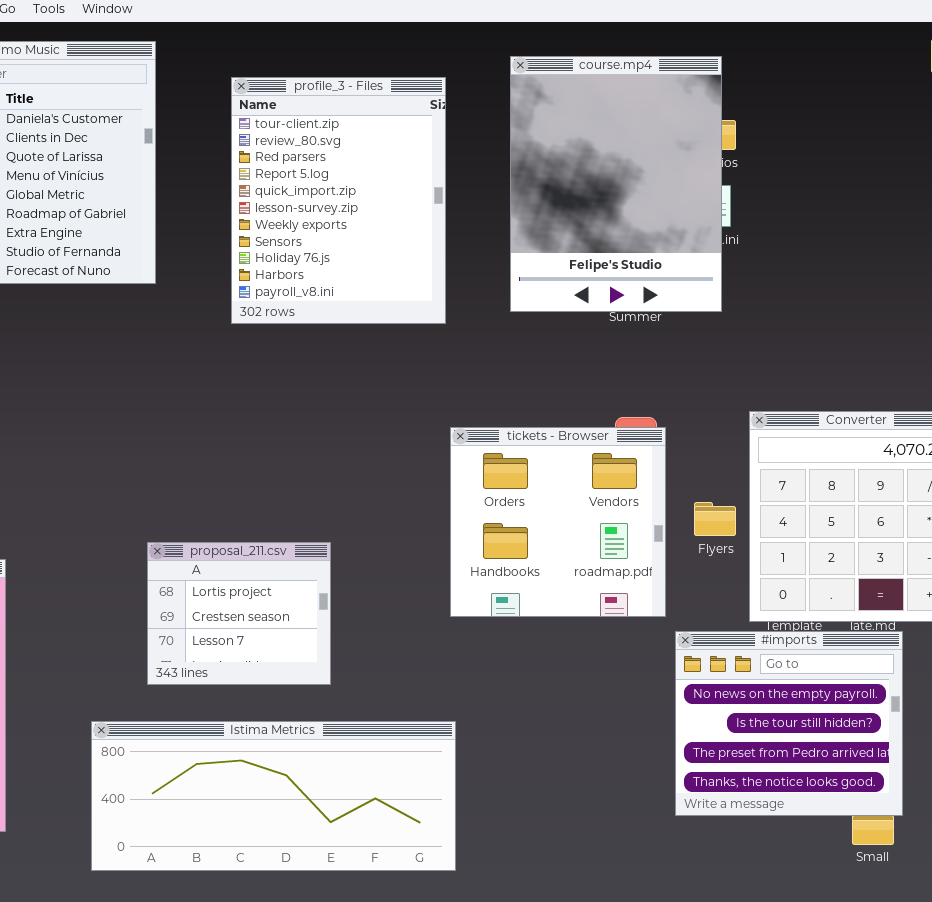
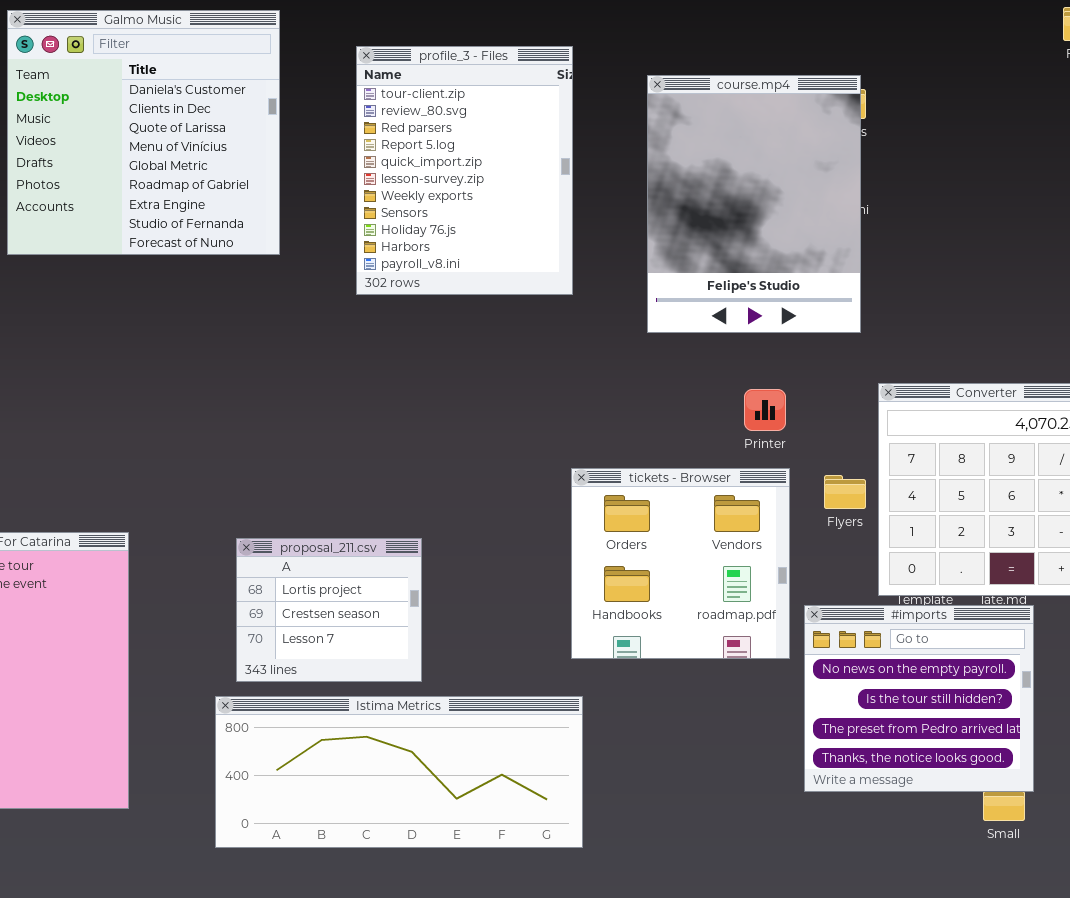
course.mp4: [510,56,722,312] -> [647,75,861,333], moved
tickets - Browser: [450,427,666,617] -> [571,468,790,659], moved
proposal_211.csv: [147,542,331,685] -> [236,538,422,682], moved

